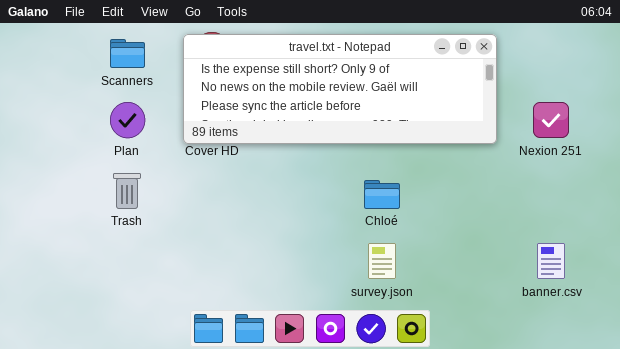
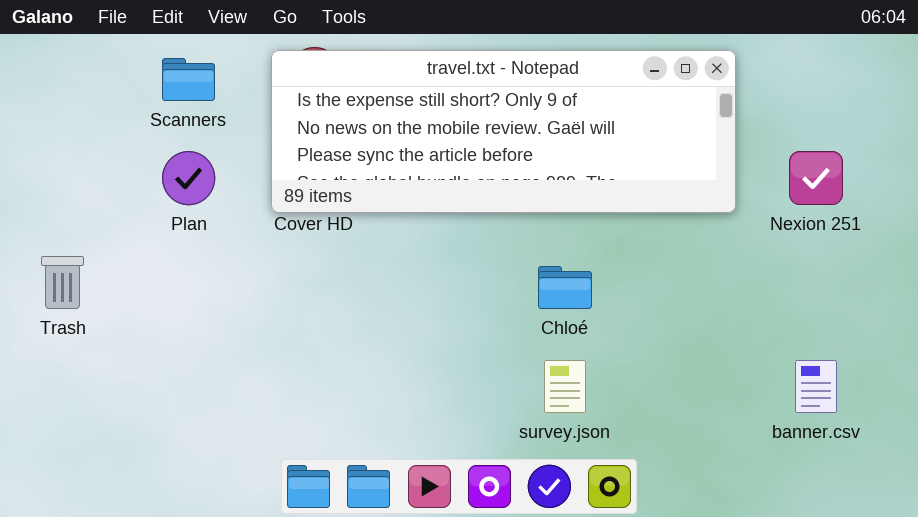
Trash: [113,173,141,209] -> [41,256,84,309], moved

